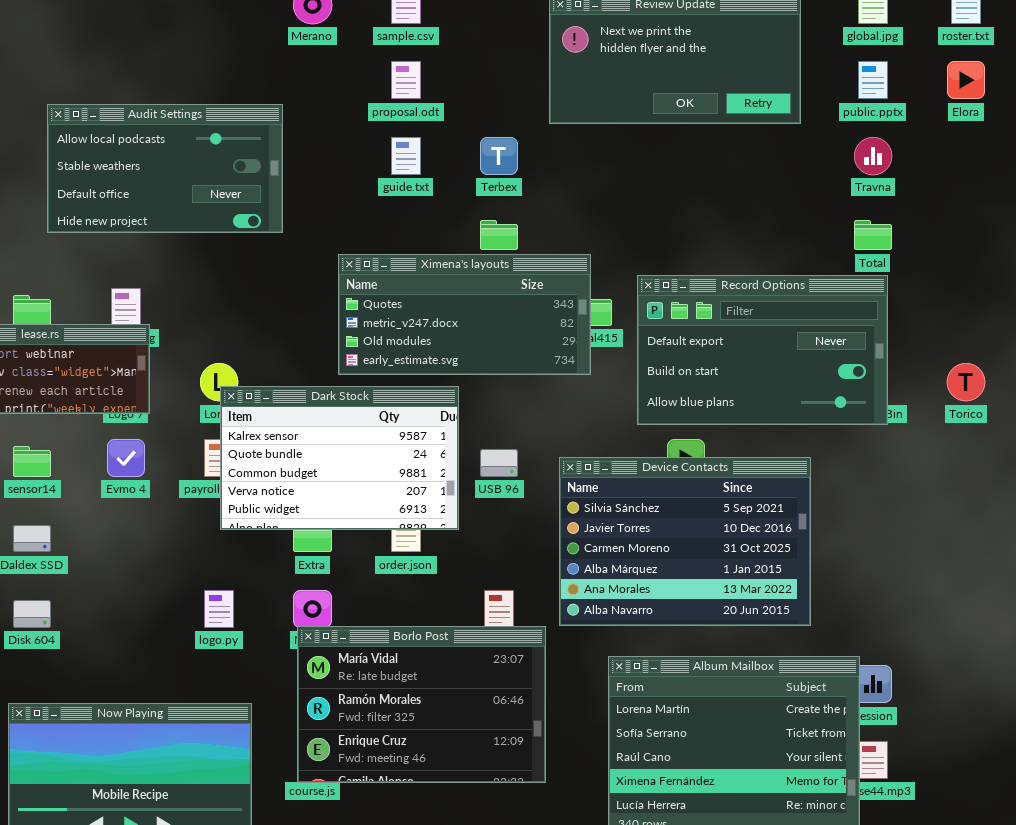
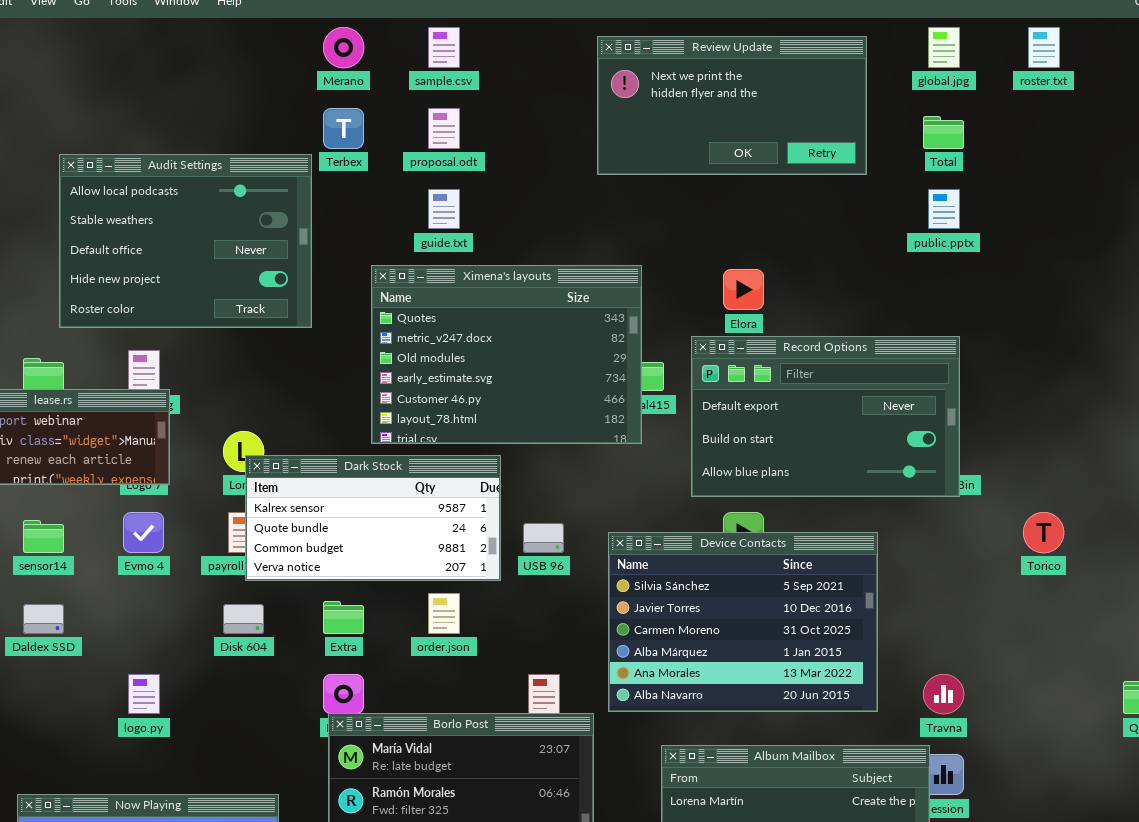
public.pptx: [858,61,888,99] -> [928,189,960,229], moved
Elora: [947,61,985,99] -> [723,269,764,310], moved
Audit Settings: [47,104,283,233] -> [59,154,312,328], resized
Terbex: [480,137,518,175] -> [323,108,364,149], moved
Travna: [854,137,892,175] -> [923,674,964,714], moved
Total: [854,220,892,250] -> [923,116,964,149], moved
Ximena's layouts: [338,254,591,375] -> [371,265,642,444], resized
Torico: [947,363,985,401] -> [1023,512,1064,553], moved
Dark Stock: [220,386,459,530] -> [245,455,501,581], resized
logo.py: [204,590,234,628] -> [128,674,160,714], moved
Disk 604: [13,600,51,628] -> [223,604,264,634], moved

